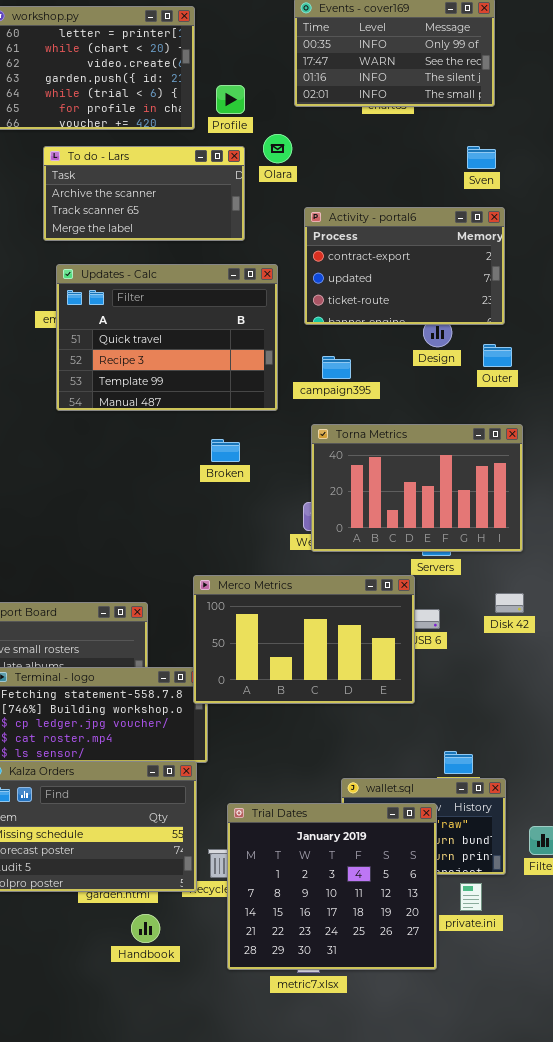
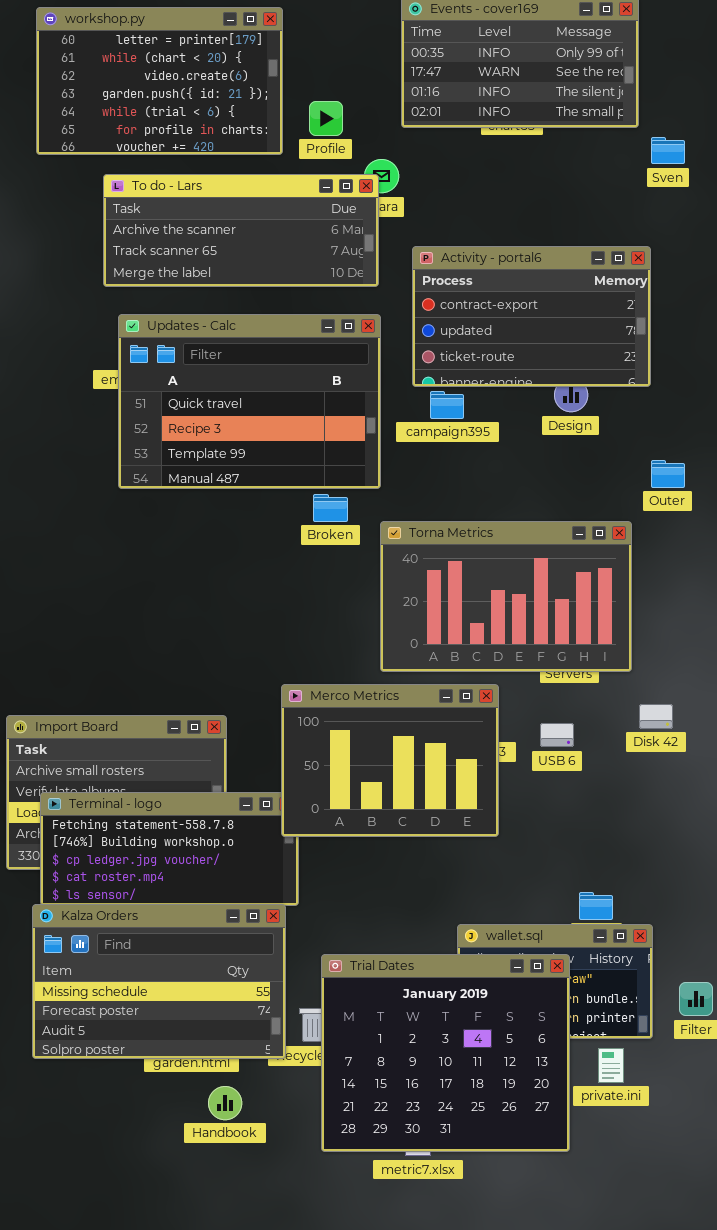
To do - Lars: [43,146,245,241] -> [103,174,379,287], resized
Sven: [467,146,496,169] -> [651,137,685,164], moved
Outer: [483,344,512,367] -> [651,460,685,488], moved
campaign395: [322,356,351,379] -> [430,391,464,419], moved
Torna Metrics: [311,424,523,552] -> [380,521,632,672], moved
Broken: [211,439,240,462] -> [313,494,348,522], moved
Merco Metrics: [193,575,415,704] -> [281,684,499,837], resized

